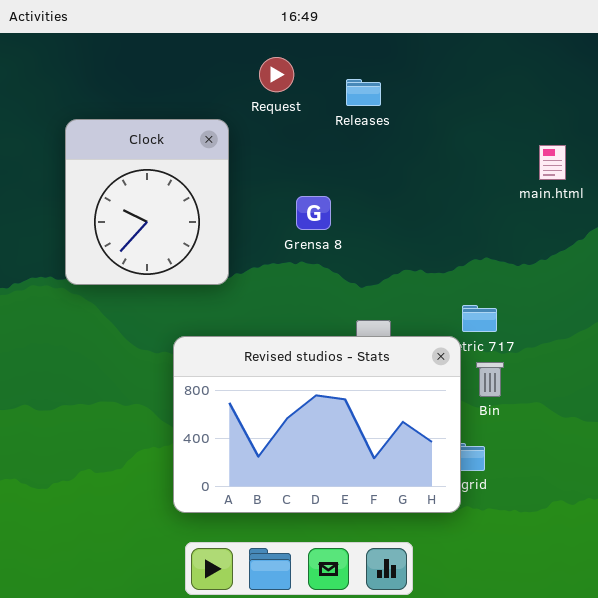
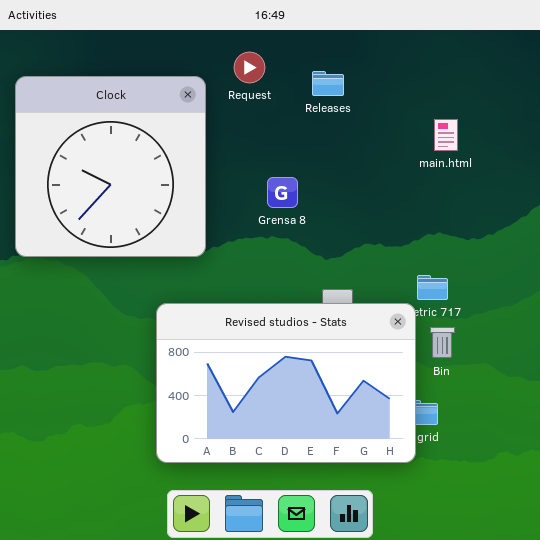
Clock: [65,119,229,285] -> [15,76,206,257], resized
main.html: [539,145,566,180] -> [434,119,458,151], moved

